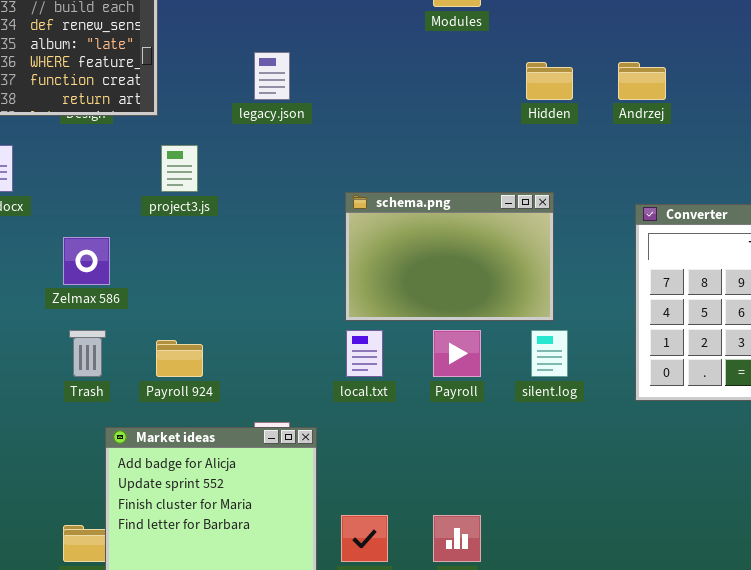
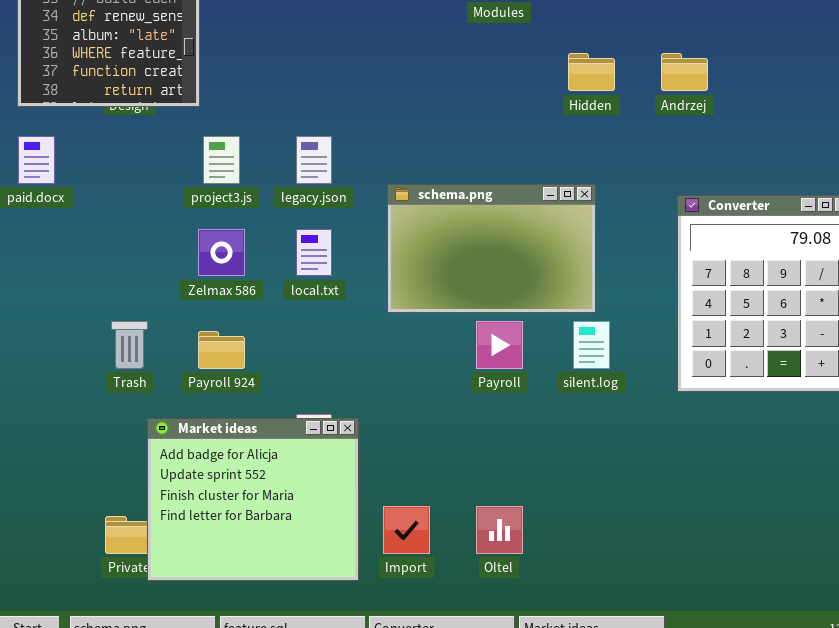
legacy.json: [254,52,290,100] -> [296,136,332,184], moved
Zelmax 586: [63,237,110,285] -> [198,229,245,276], moved
local.txt: [346,330,383,377] -> [296,229,332,276], moved

